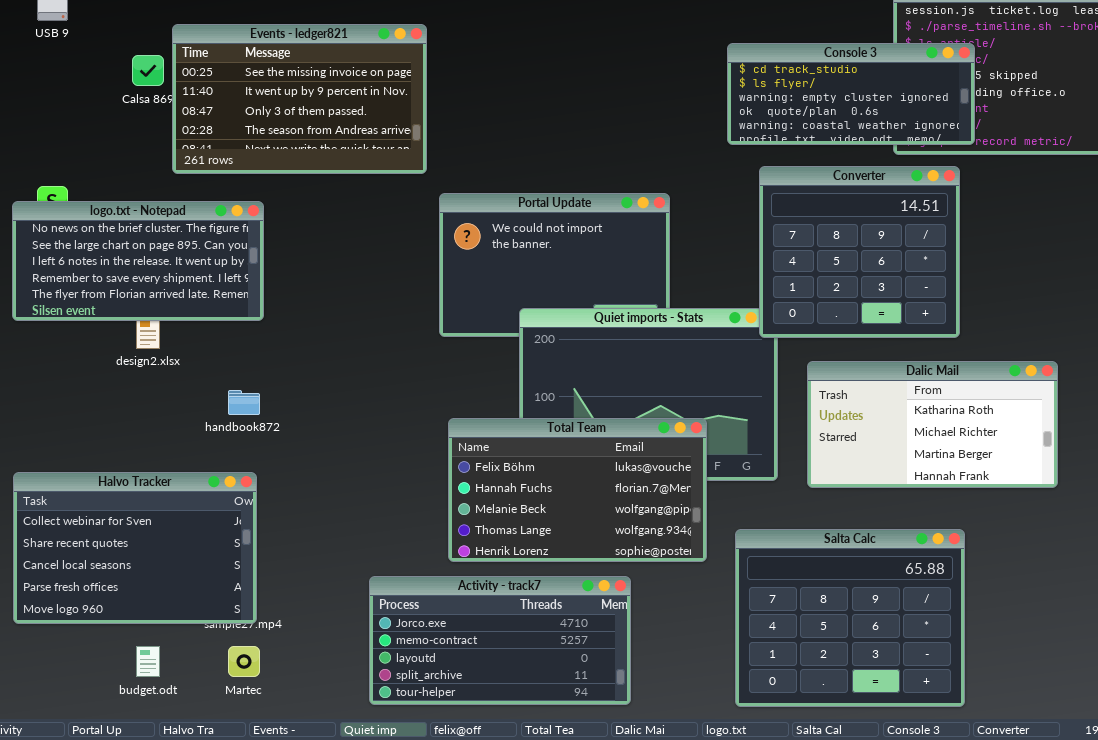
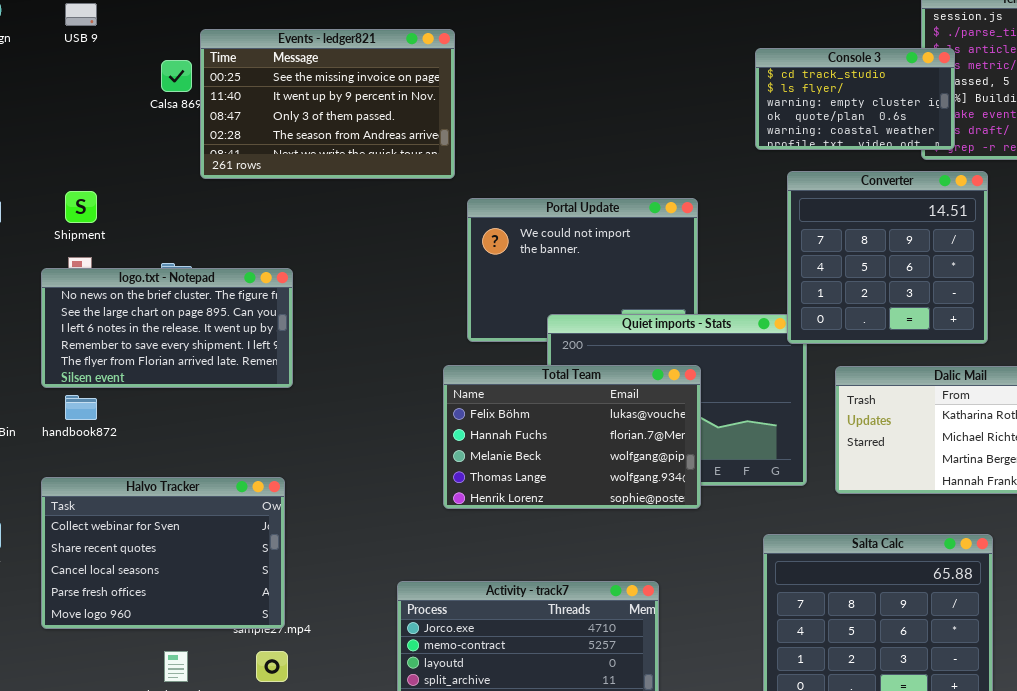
Console 3: [727,43,975,145] -> [755,48,955,150], resized
logo.txt - Notepad: [12,201,264,321] -> [41,268,293,388], moved
handbook872: [228,390,260,415] -> [65,395,97,420], moved
Total Team: [448,418,707,562] -> [443,365,701,509], moved

